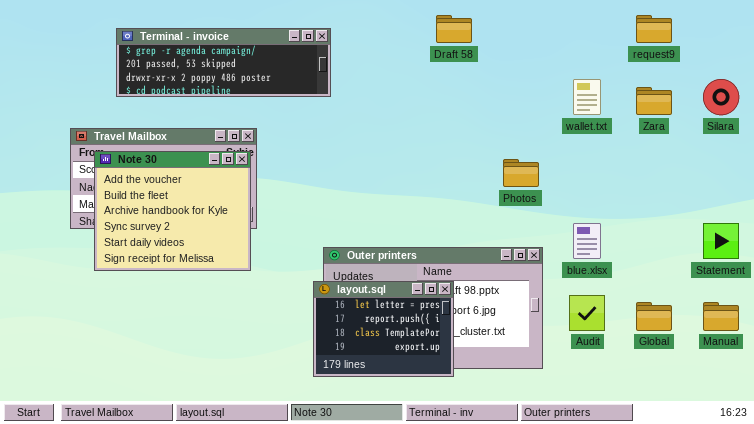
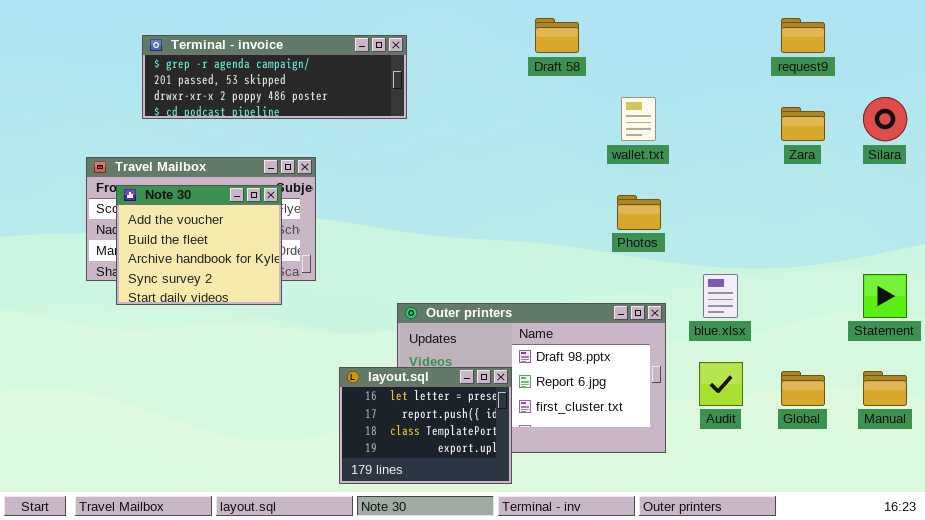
wallet.txt: [573,79,601,115] -> [621,97,656,141], moved
Note 30: [94,151,251,271] -> [116,185,282,305], resized
layout.sql: [313,281,454,377] -> [339,367,512,484], moved

